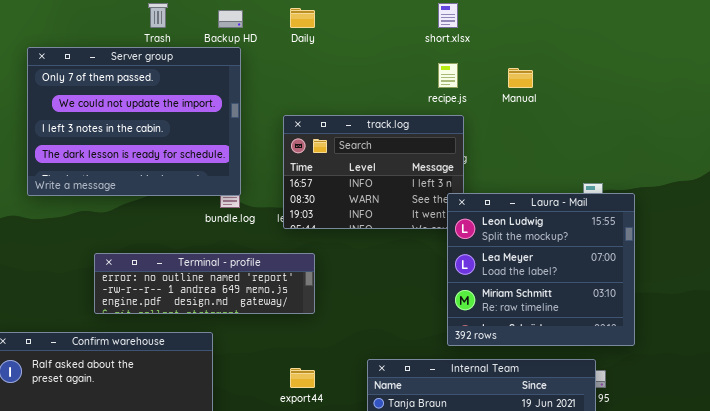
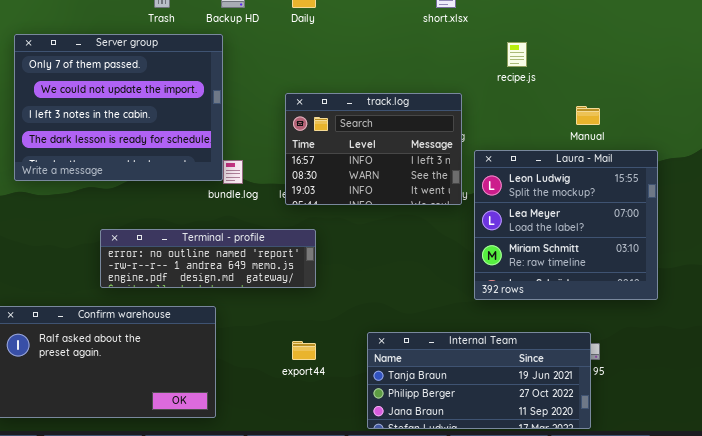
Server group: [27,47,241,196] -> [14,34,223,181], moved
recipe.js: [438,63,458,88] -> [507,42,527,67], moved
Manual: [508,68,533,88] -> [576,106,600,125], moved
Laura - Mail: [447,193,635,346] -> [474,150,658,300], moved

